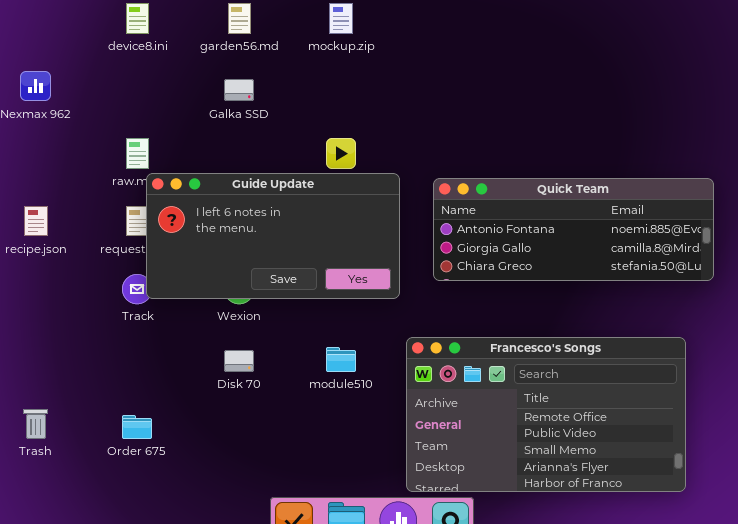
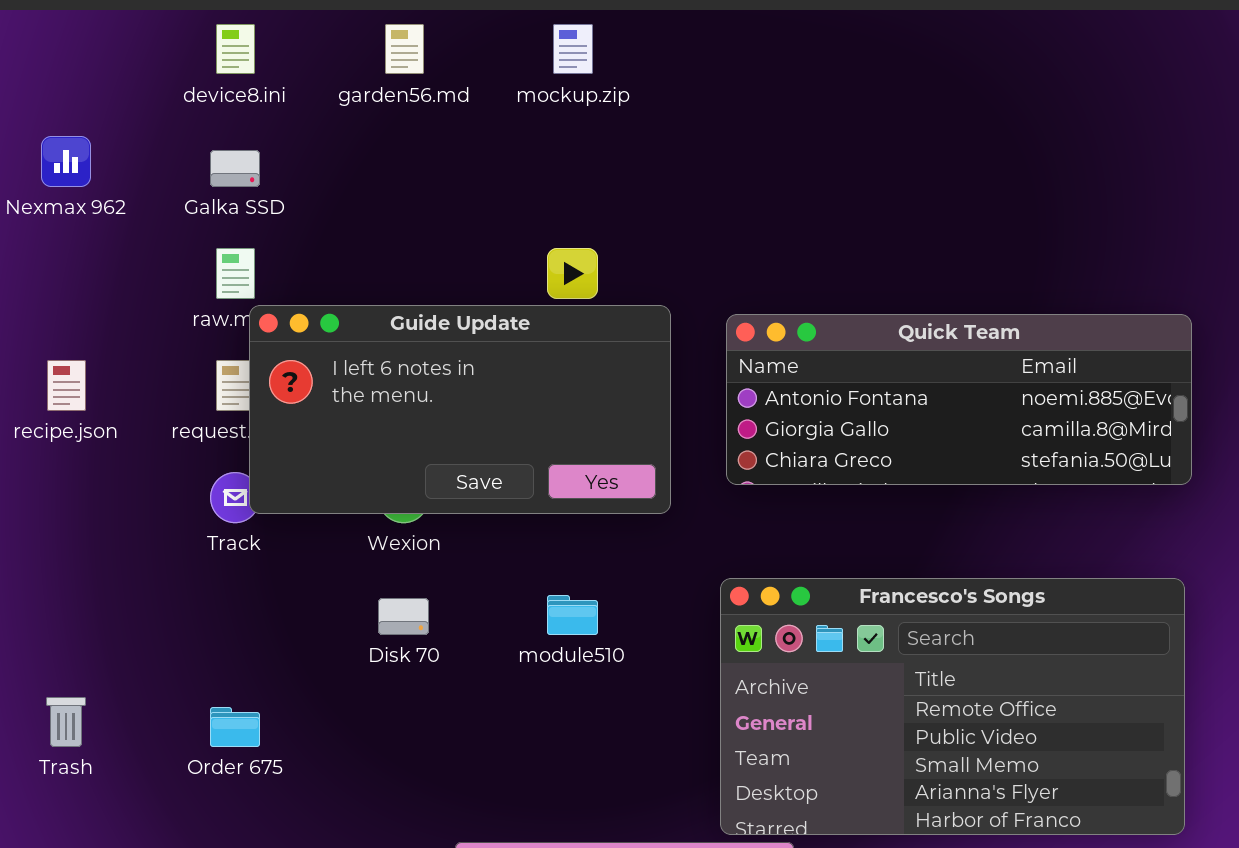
Galka SSD: [224,79,254,101] -> [210,150,260,187], moved
Francesco's Songs: [406,337,686,492] -> [720,578,1185,835], moved

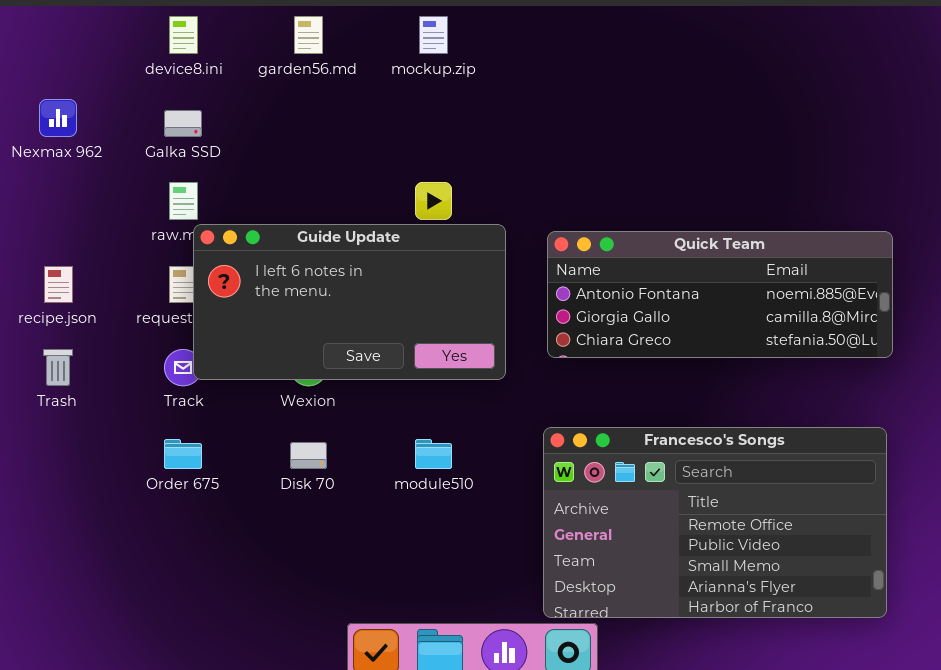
Trash: [46,697,86,747] -> [43,349,73,386], moved
Order 675: [210,707,260,747] -> [164,439,202,469], moved

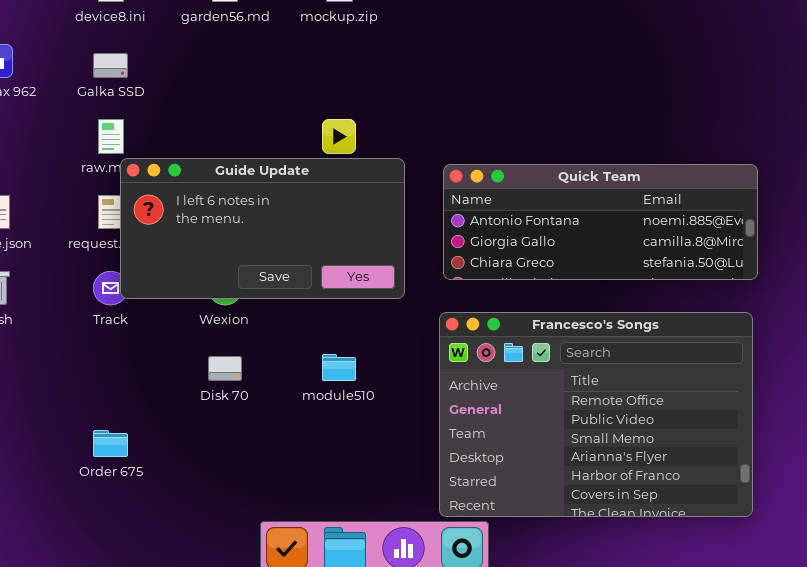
Francesco's Songs: [543,427,887,618] -> [439,312,753,517], resized
Order 675: [164,439,202,469] -> [93,430,128,457], moved

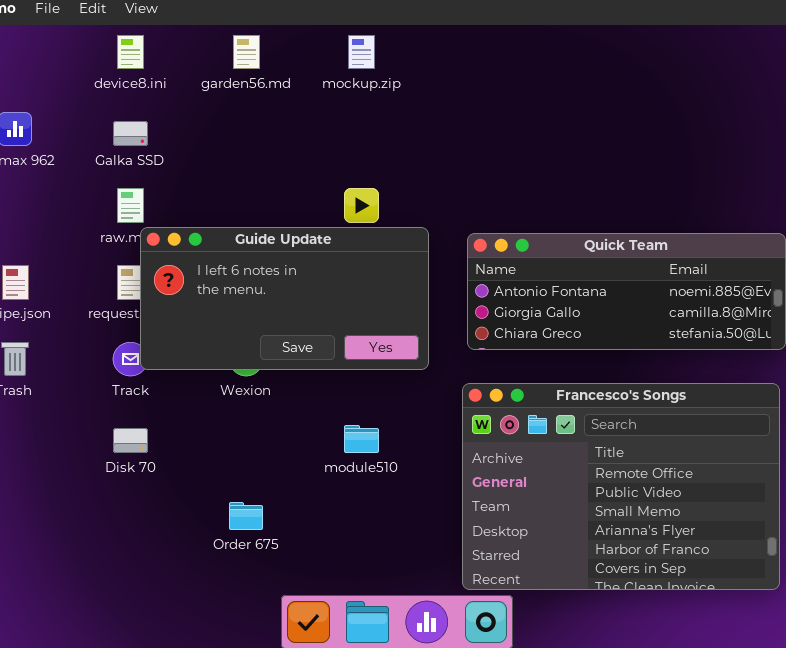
Disk 70: [208,356,242,381] -> [113,428,148,453], moved
Order 675: [93,430,128,457] -> [229,502,263,530], moved

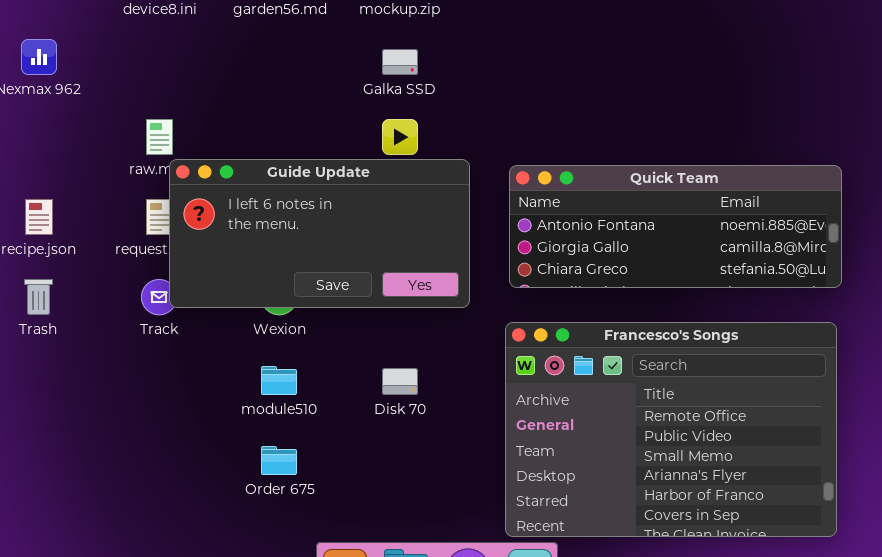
Galka SSD: [113,121,148,146] -> [382,49,418,75], moved
module510: [344,425,379,453] -> [261,366,297,395], moved
Disk 70: [113,428,148,453] -> [382,368,418,395], moved

